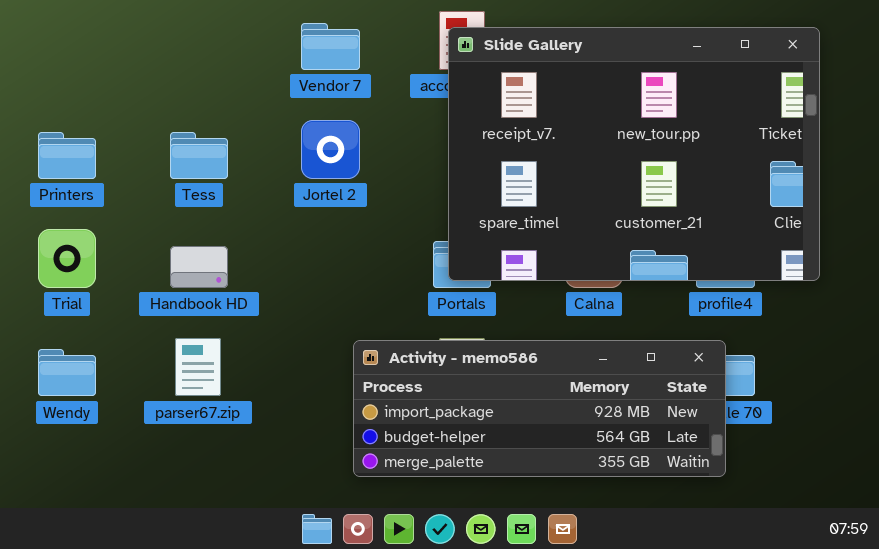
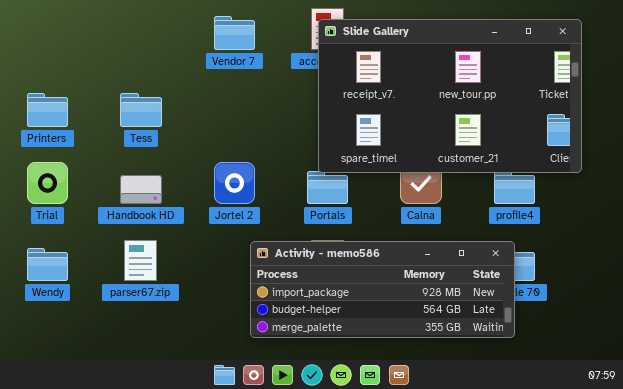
Slide Gallery: [448,27,820,281] -> [318,19,582,173], resized
Jortel 2: [301,120,360,179] -> [214,162,255,204], moved

